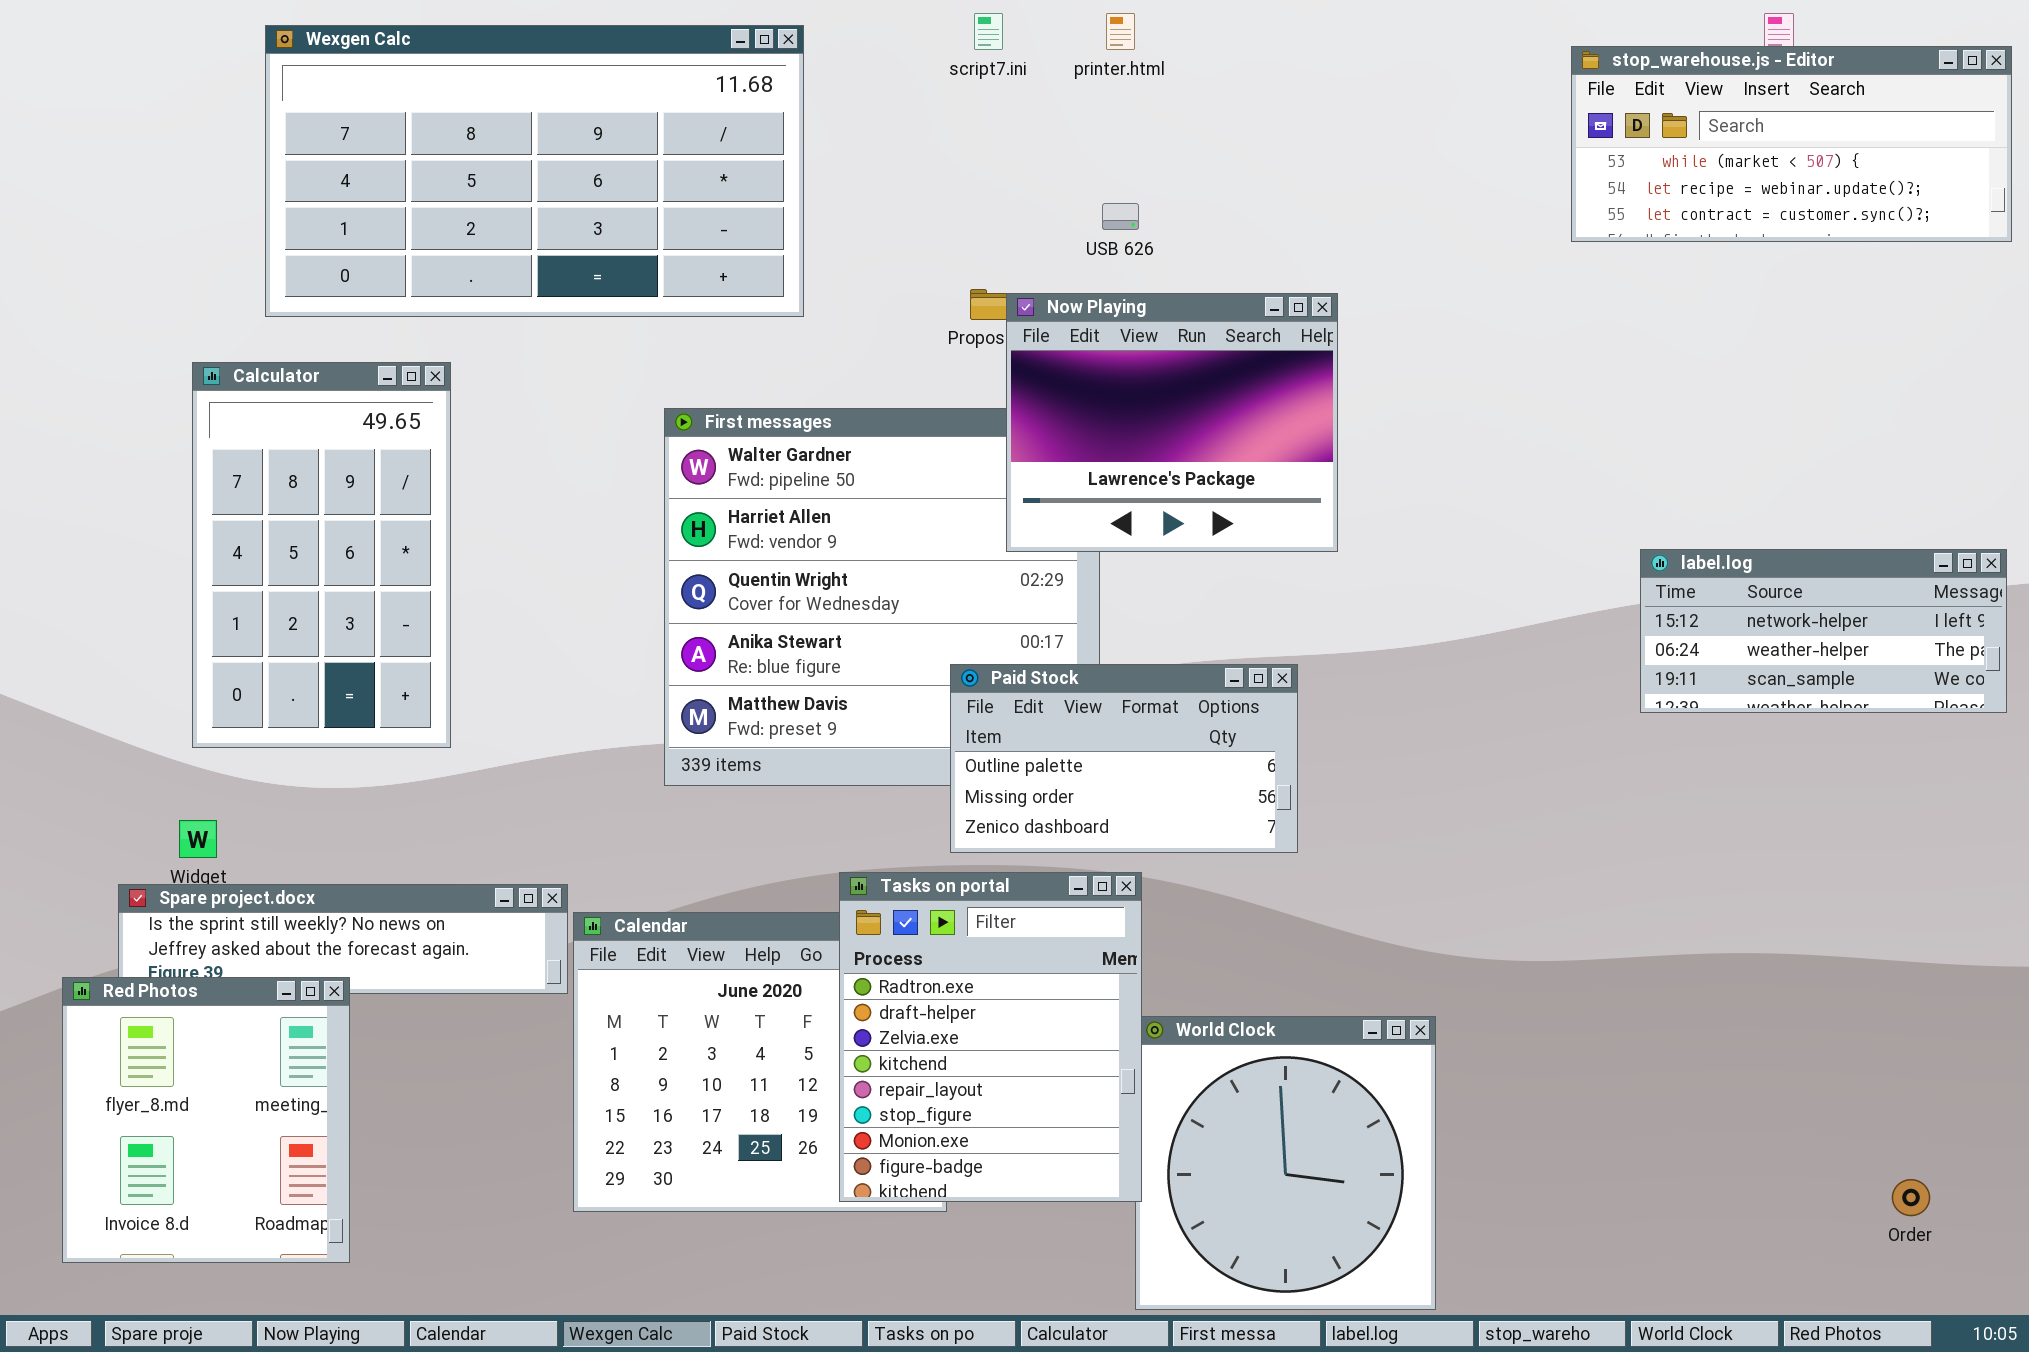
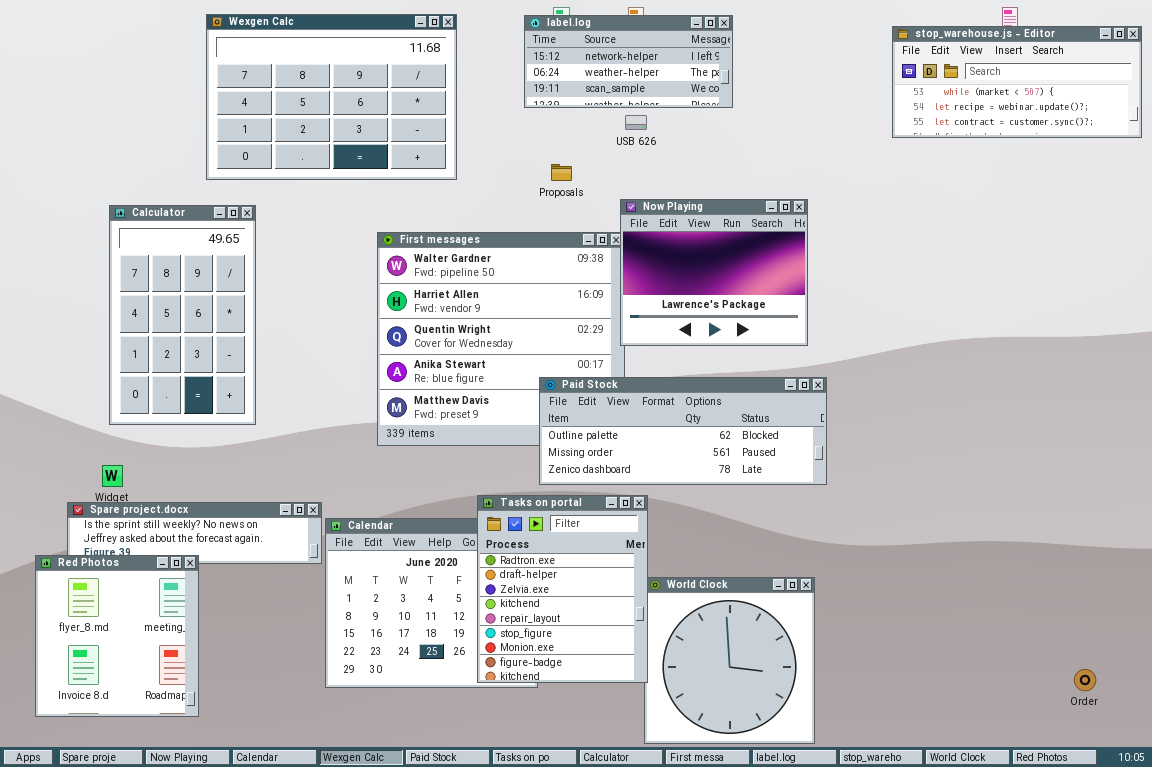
Wexgen Calc: [265,25,804,317] -> [206,14,457,180], resized
Now Playing: [1006,293,1338,552] -> [620,199,808,346], moved
label.log: [1640,549,2007,713] -> [524,15,733,108], moved
Paid Stock: [950,664,1298,853] -> [539,377,827,485], resized

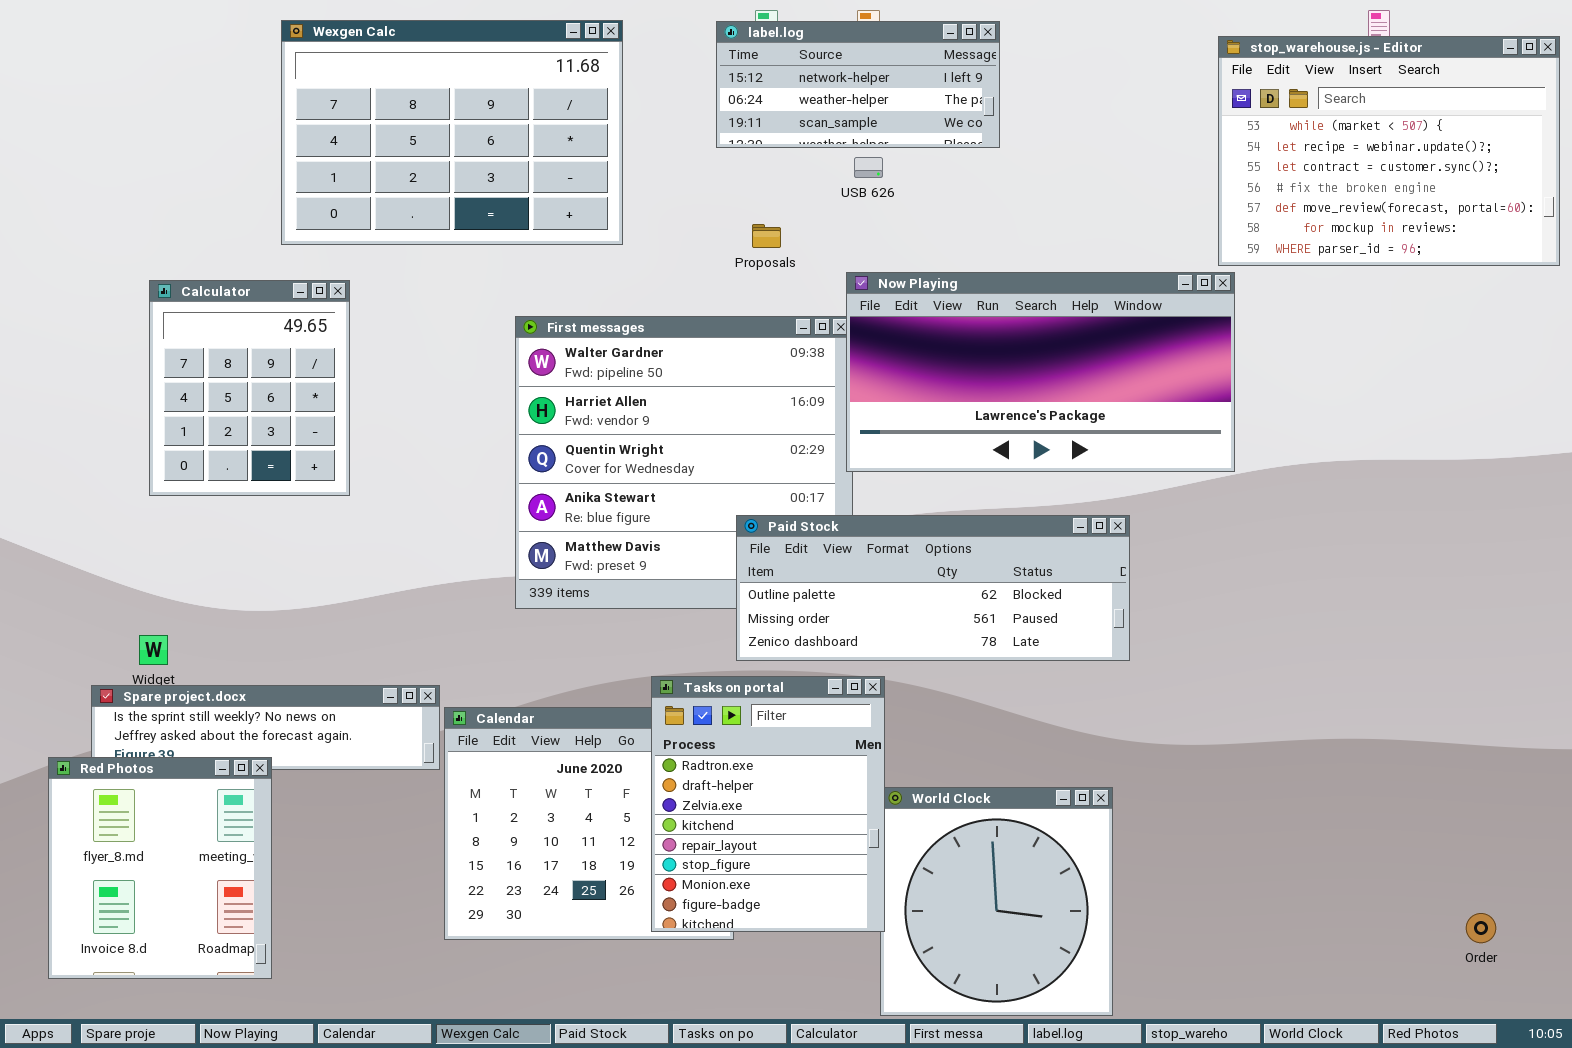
stop_warehouse.js - Editor: [892,26,1142,138] -> [1218,36,1560,266], resized
Now Playing: [620,199,808,346] -> [846,272,1235,472], resized
Calculator: [109,205,256,425] -> [149,280,350,496], resized

